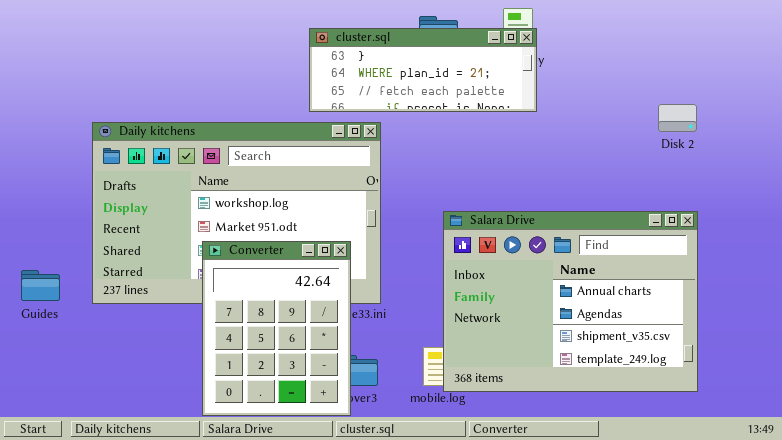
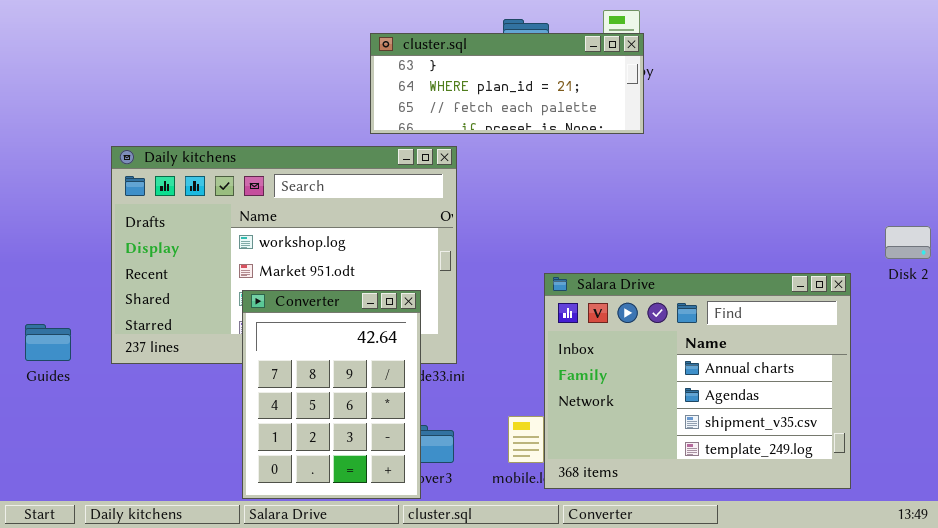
Disk 2: [658,104,697,132] -> [885,226,931,259], moved
Salara Drive: [443,211,698,392] -> [544,273,851,489], moved

